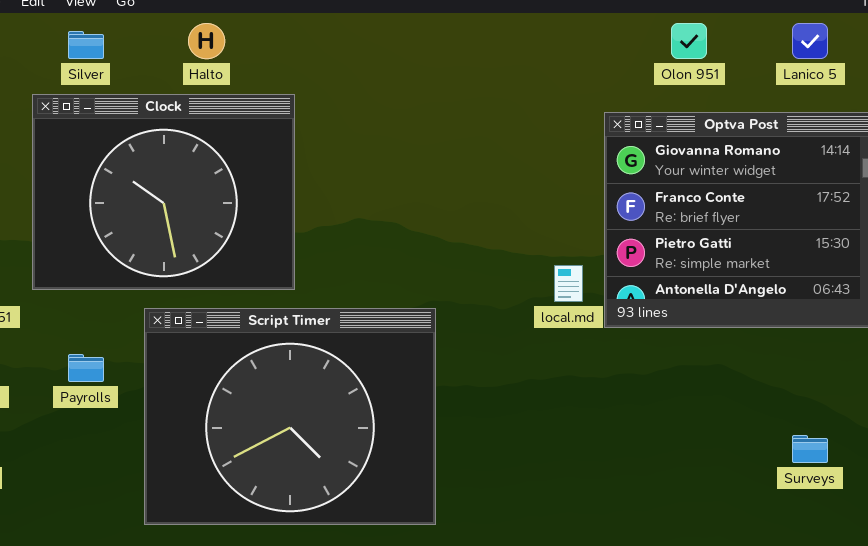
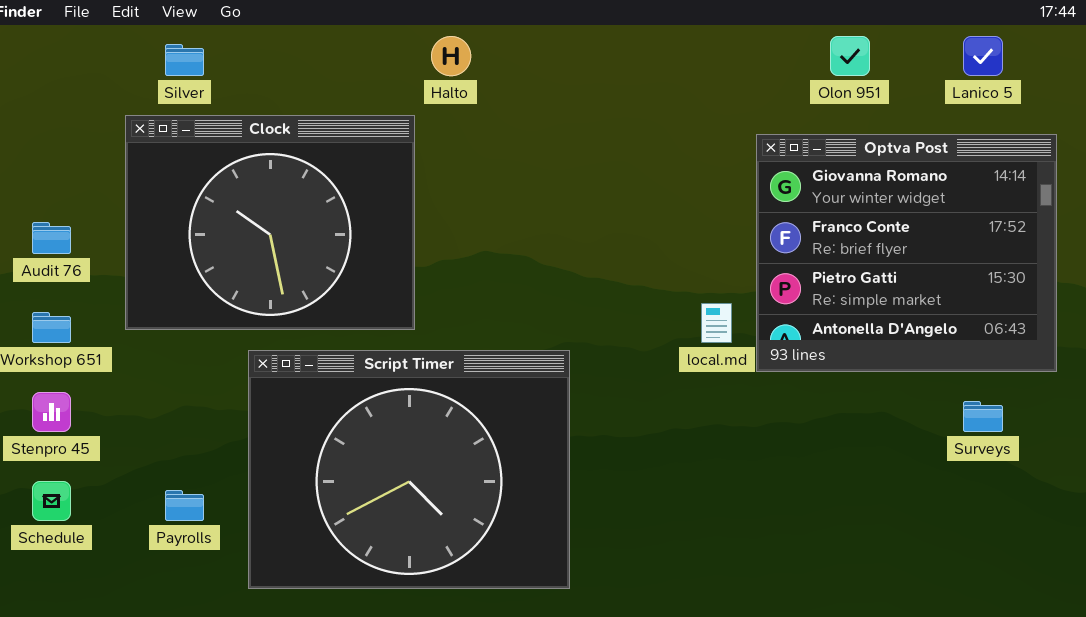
Halto: [188,23,225,59] -> [431,36,471,76], moved
Payrolls: [68,354,104,382] -> [165,490,204,521], moved
Surveys: [792,435,828,463] -> [963,401,1003,432], moved

